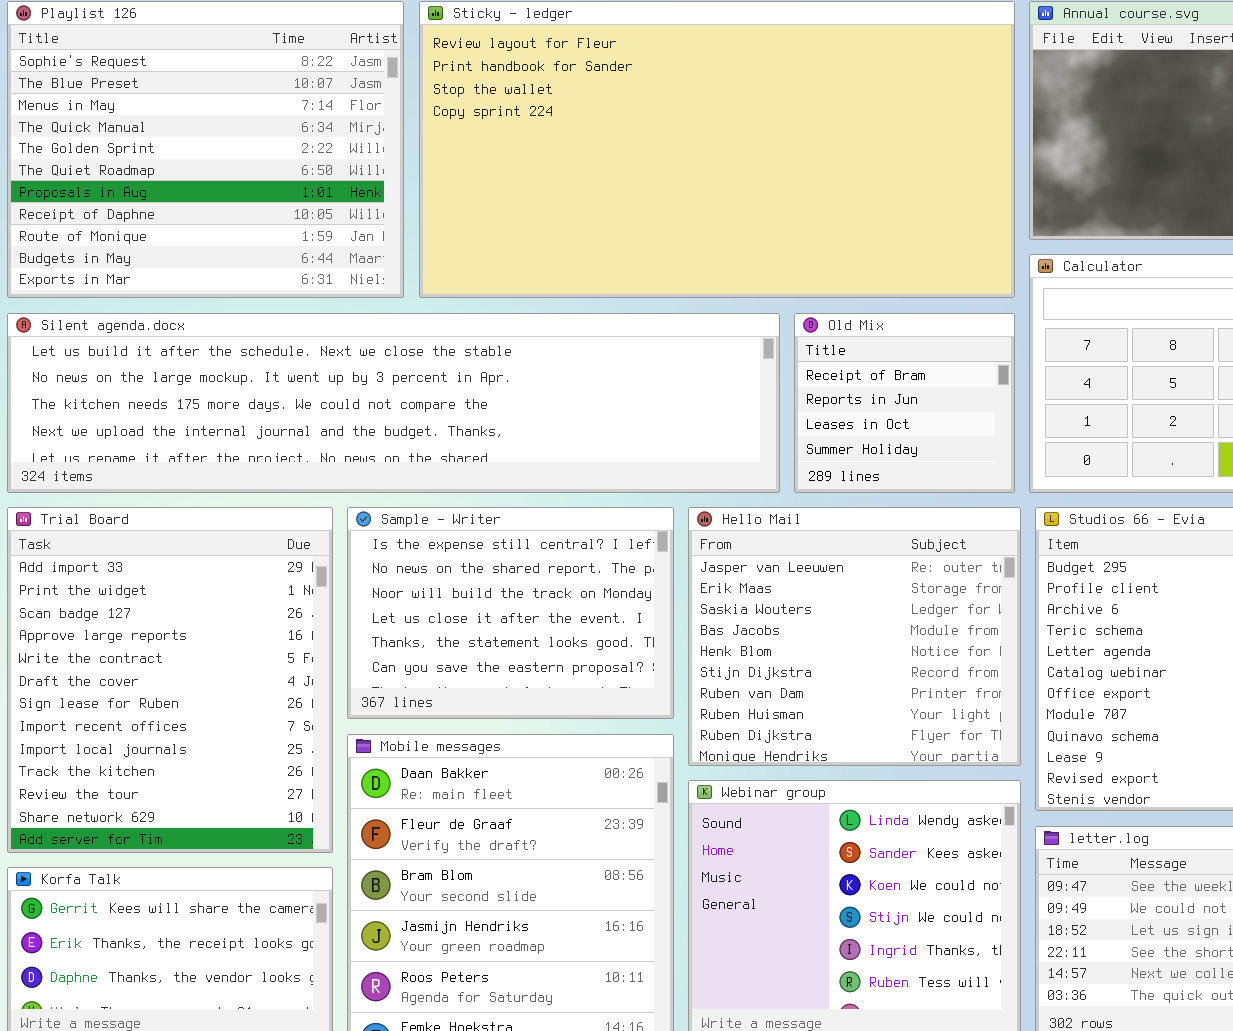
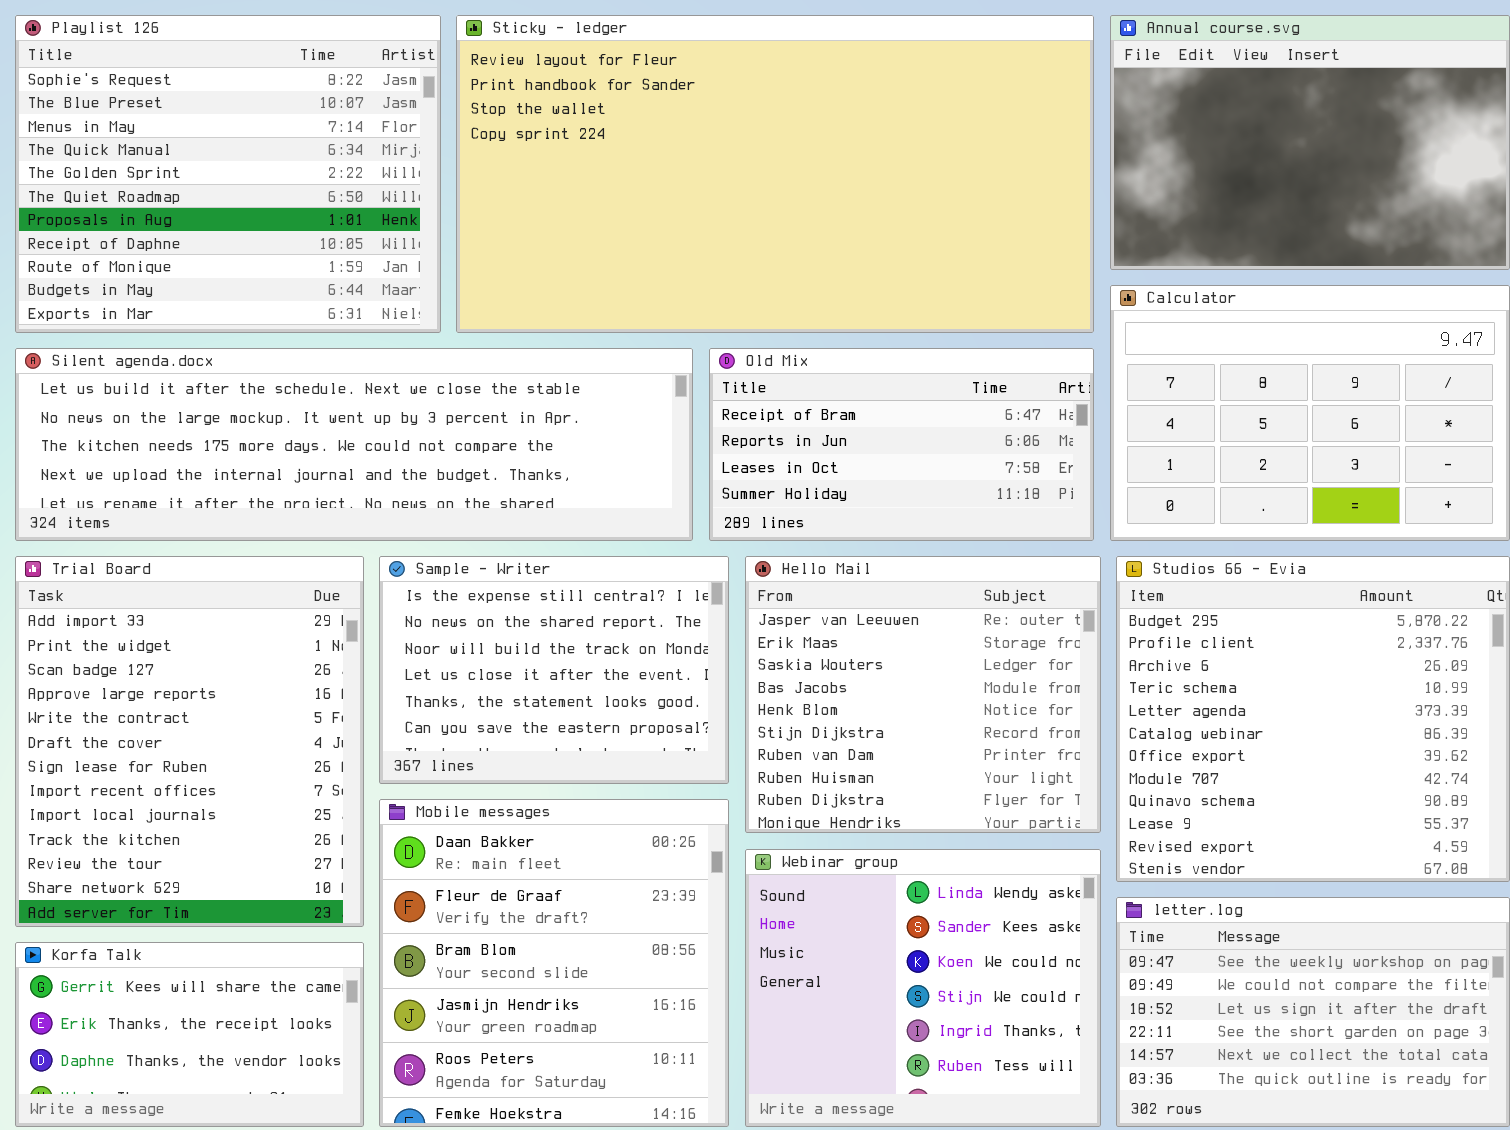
Silent agenda.docx: [7,313,780,493] -> [15,348,693,541], resized
Old Mix: [794,313,1015,493] -> [709,348,1094,541], resized

